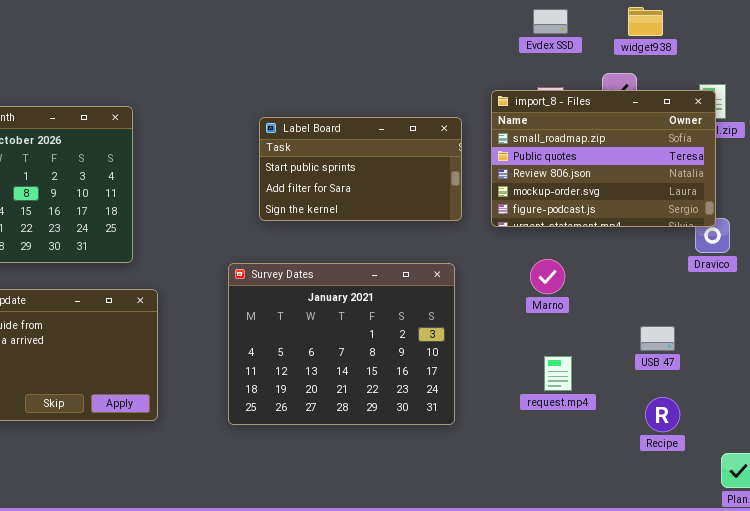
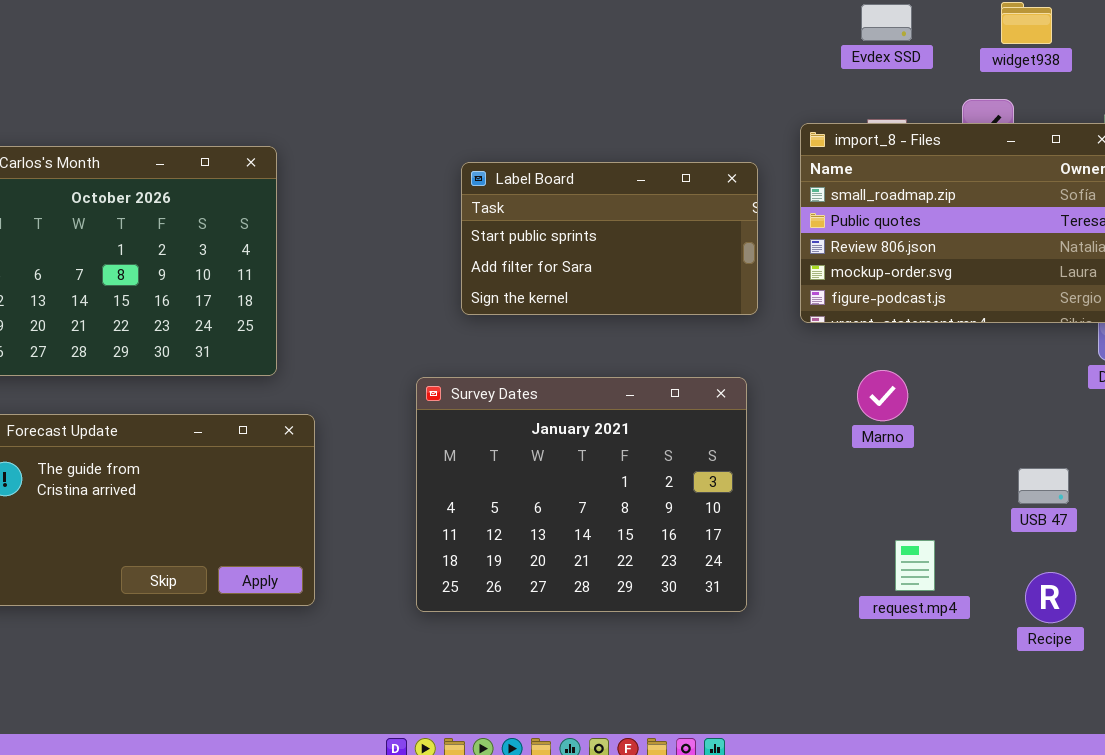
request.mp4: [544,356,572,391] -> [895,540,935,591], moved

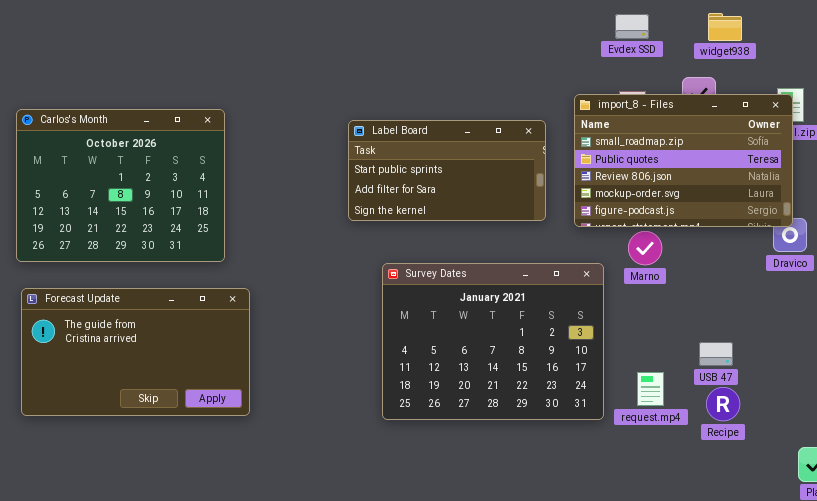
Marno: [857,370,908,421] -> [628,231,662,265], moved
Survey Dates: [416,377,747,612] -> [382,263,604,420], moved
USB 47: [1018,468,1069,504] -> [699,342,733,366], moved
Recipe: [1025,572,1076,623] -> [706,387,740,421], moved

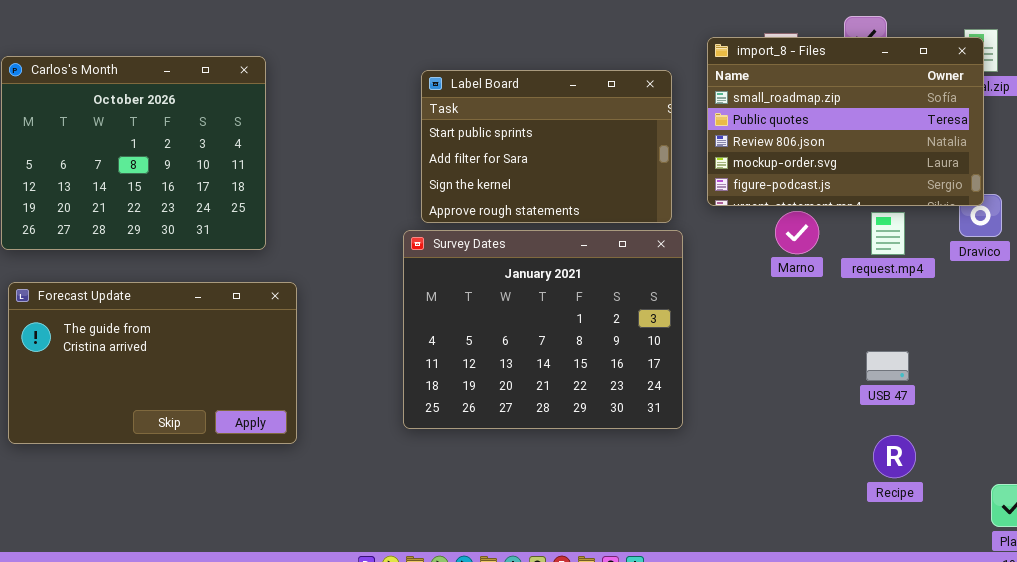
Label Board: [348,120,546,221] -> [421,70,672,223], resized
Survey Dates: [382,263,604,420] -> [403,230,683,429], moved
request.mp4: [637,372,664,406] -> [871,212,905,255], moved
Recipe: [706,387,740,421] -> [873,435,916,478], moved

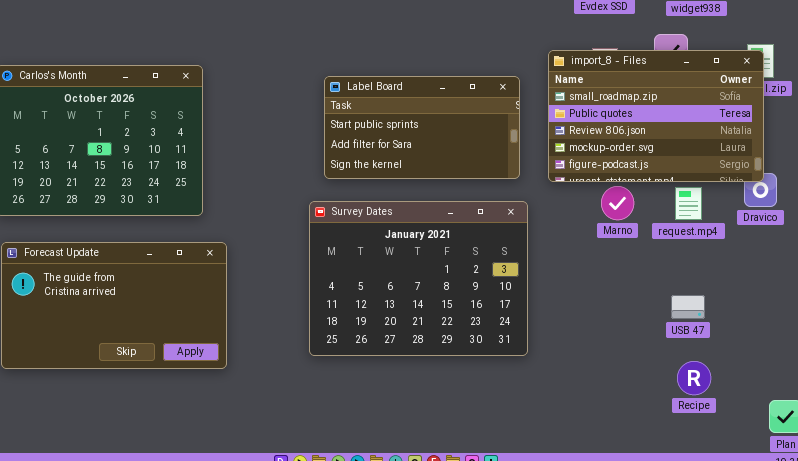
Label Board: [421,70,672,223] -> [324,76,520,179], resized

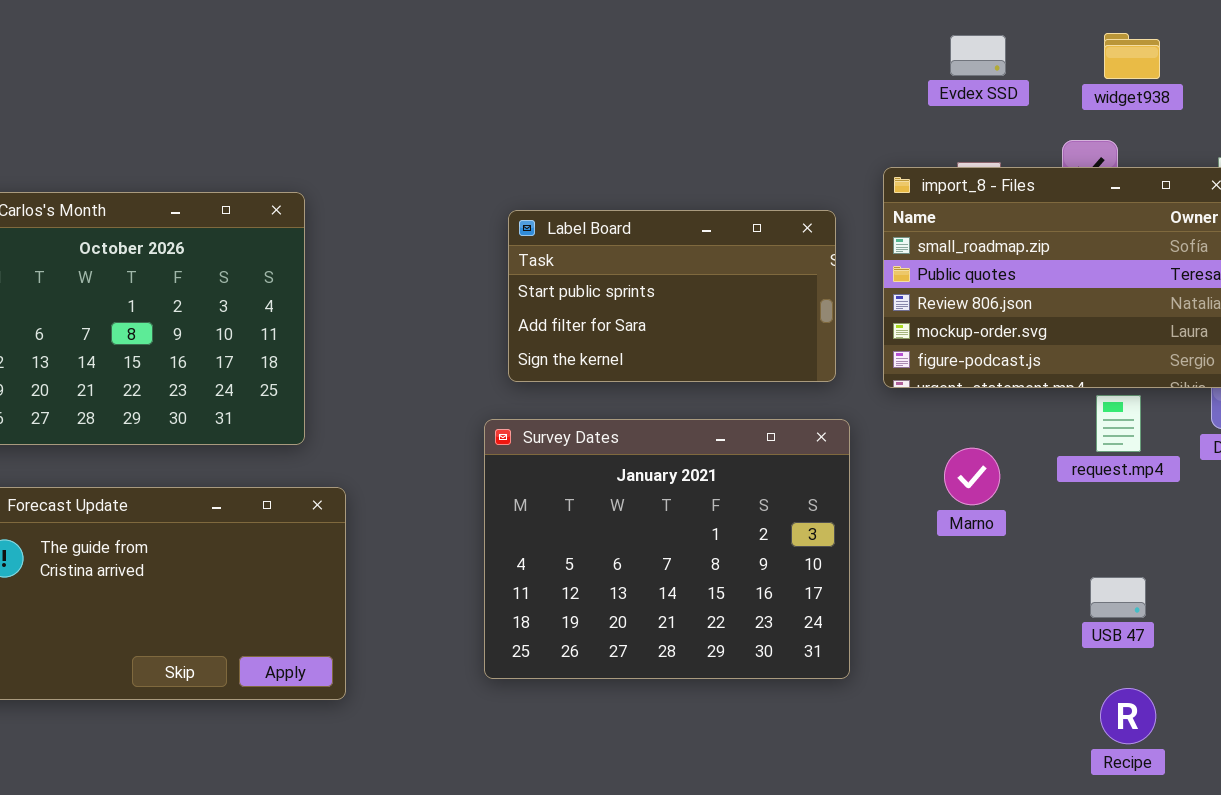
Marno: [601,186,634,220] -> [944,448,1000,505], moved

